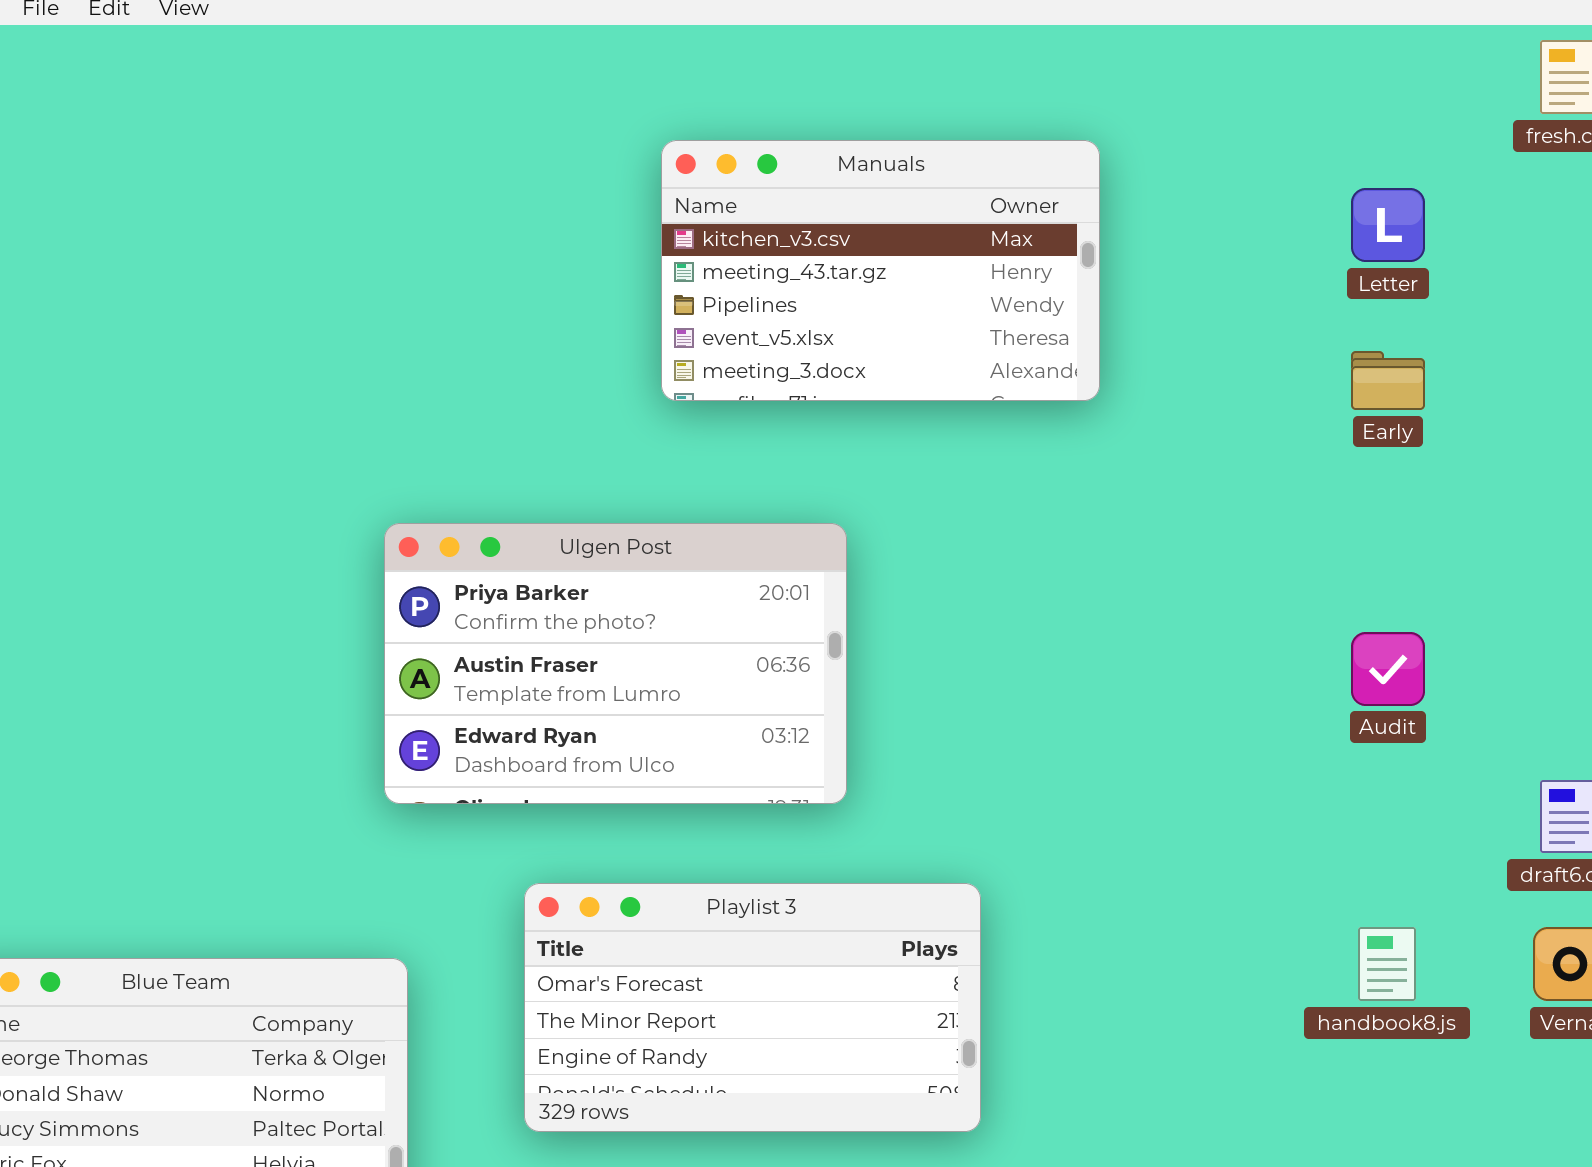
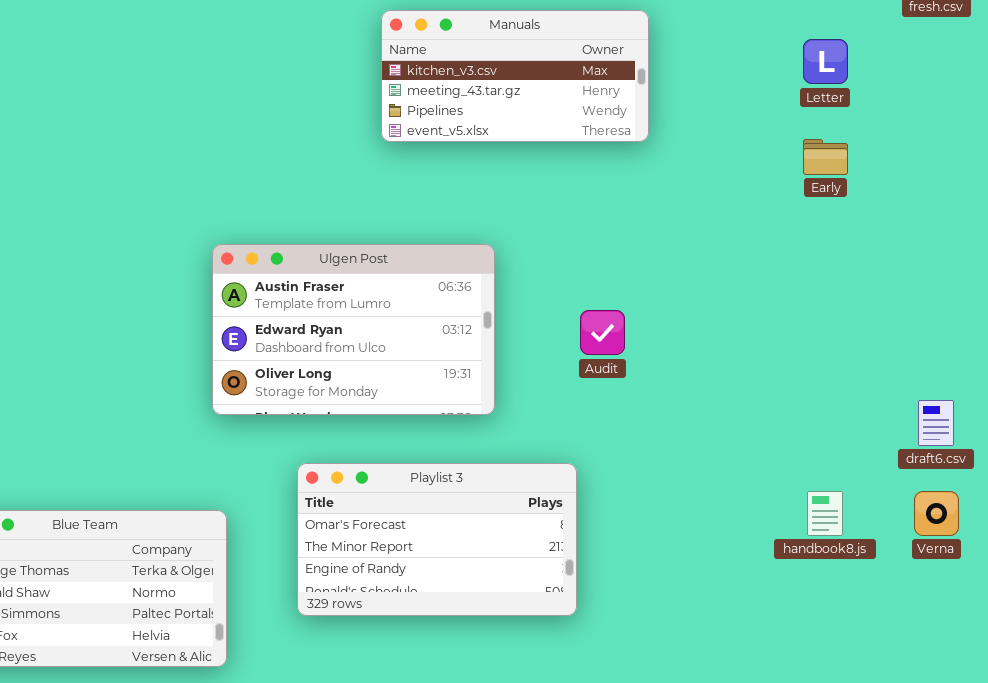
Manuals: [661,140,1100,401] -> [381,10,649,142], resized
Ulgen Post: [384,523,847,804] -> [212,244,495,415], scrolled down 1 row
Audit: [1351,632,1425,706] -> [580,310,625,355], moved

